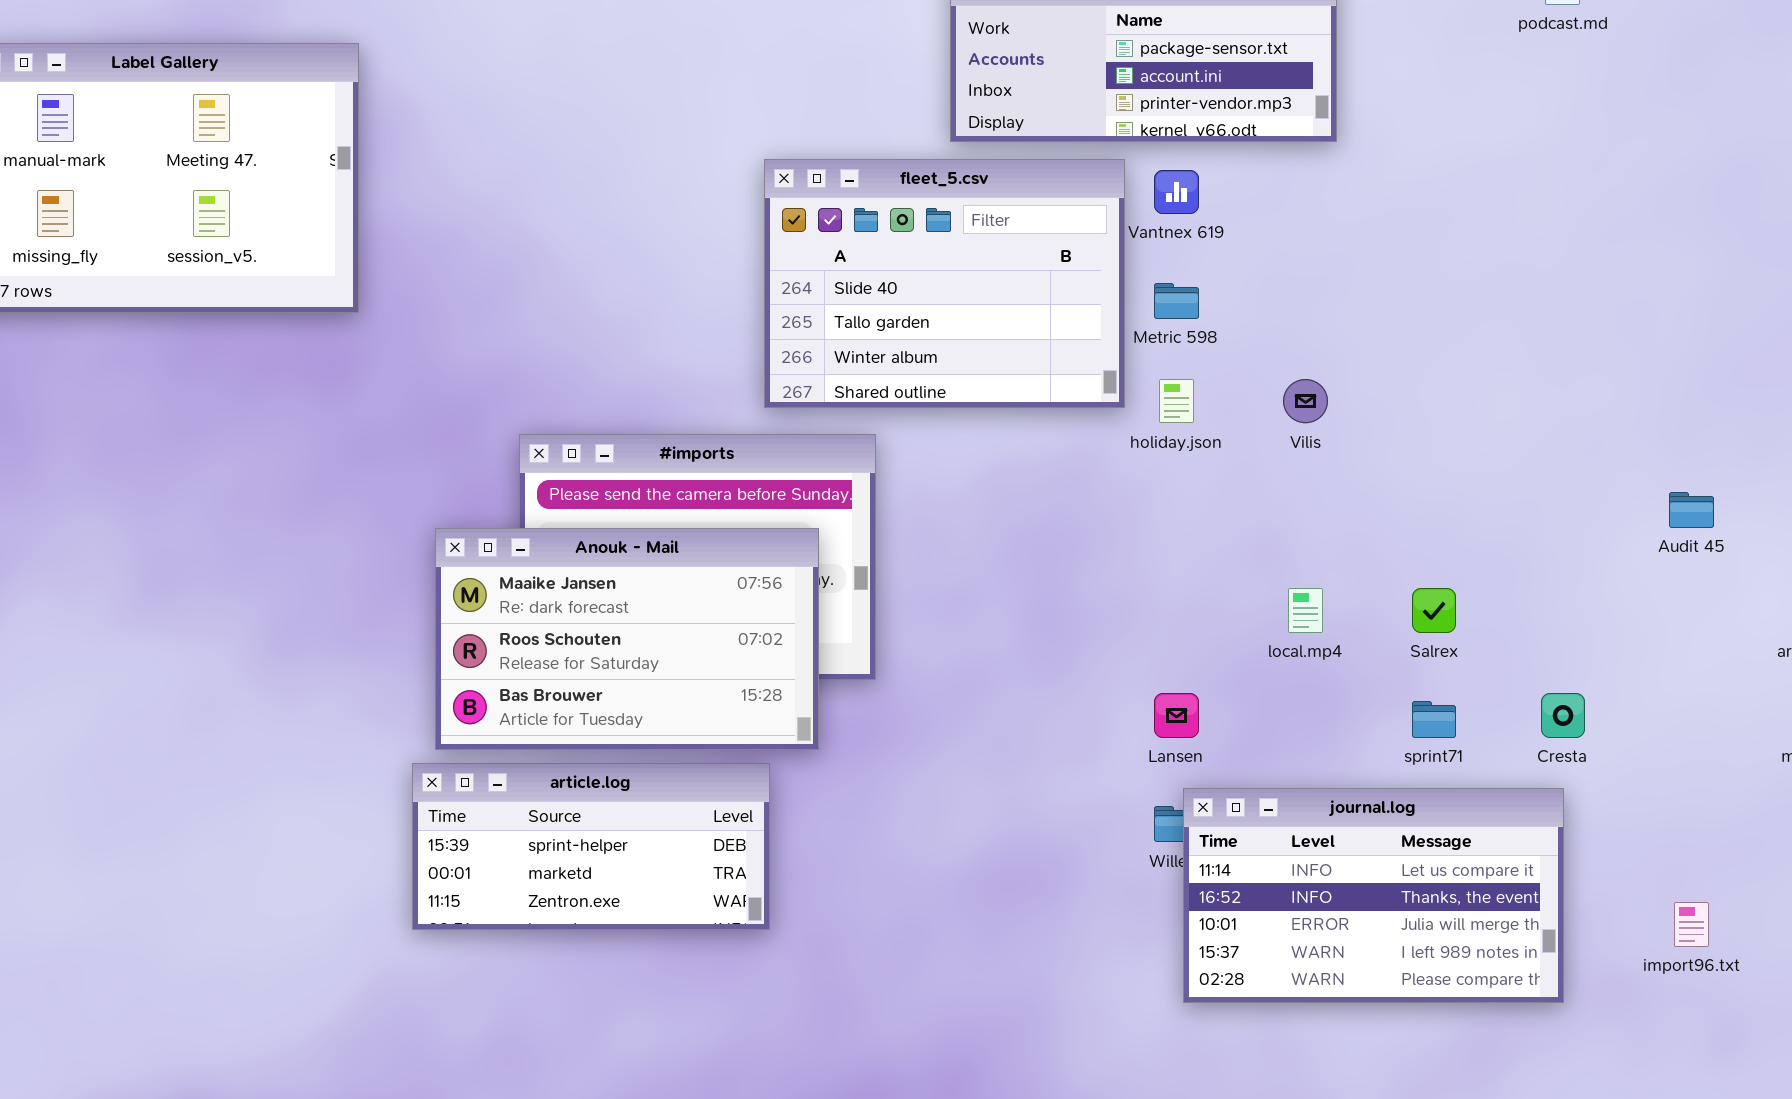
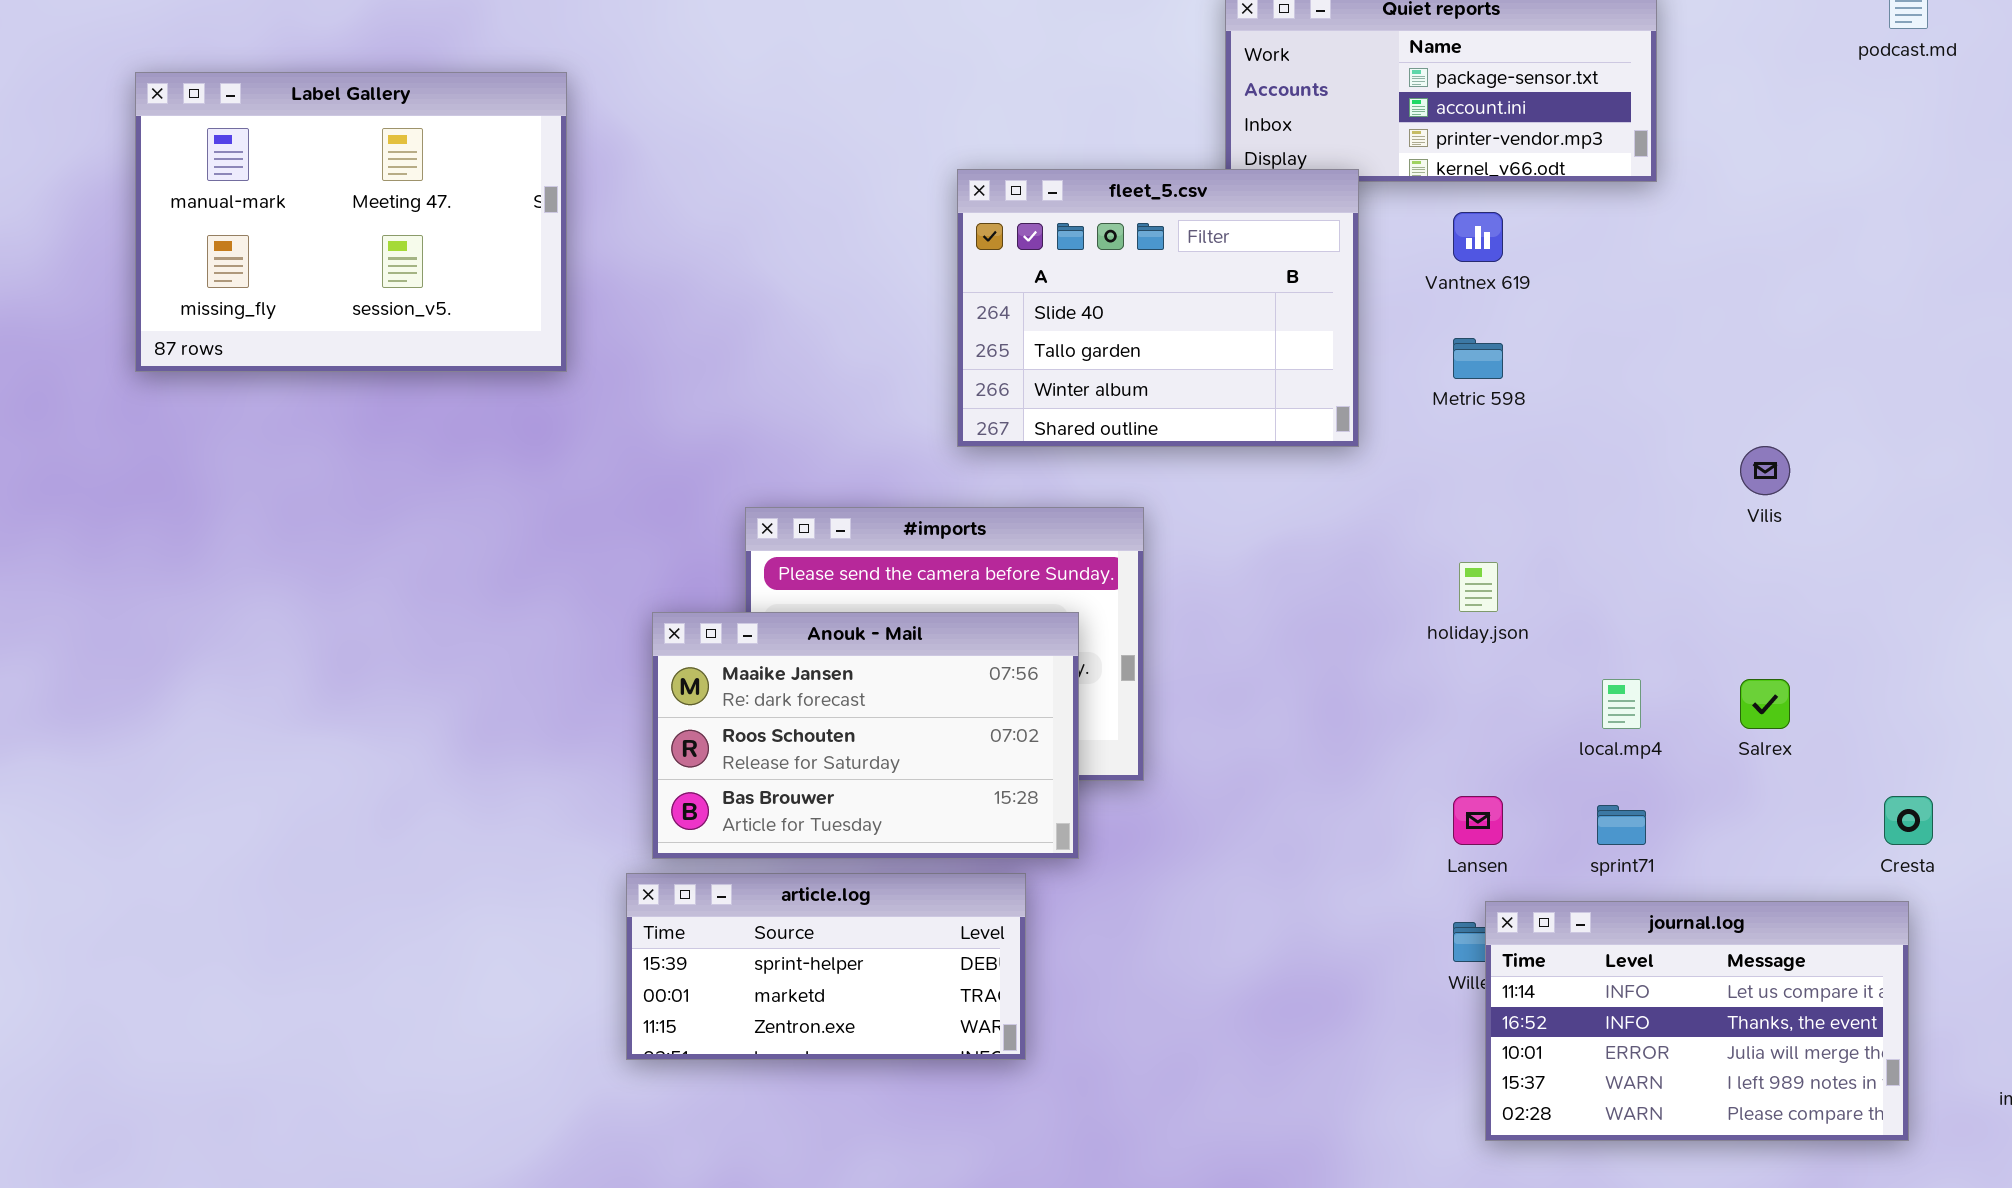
fleet_5.csv: [764,159,1125,408] -> [957,169,1359,447], moved
holiday.json: [1159,379,1194,423] -> [1459,562,1498,612], moved
Vilis: [1283,379,1328,423] -> [1740,446,1790,495], moved
sprint71: [1412,701,1456,738] -> [1597,805,1646,845], moved

